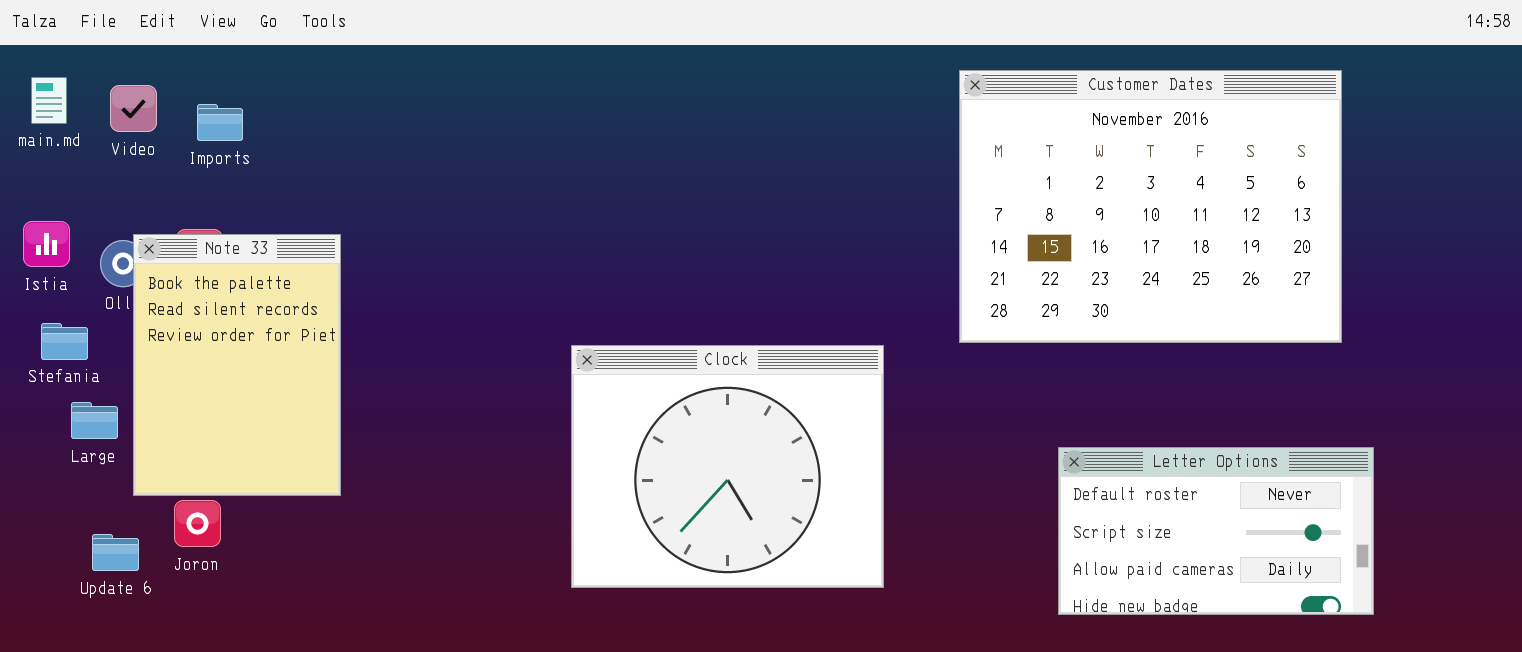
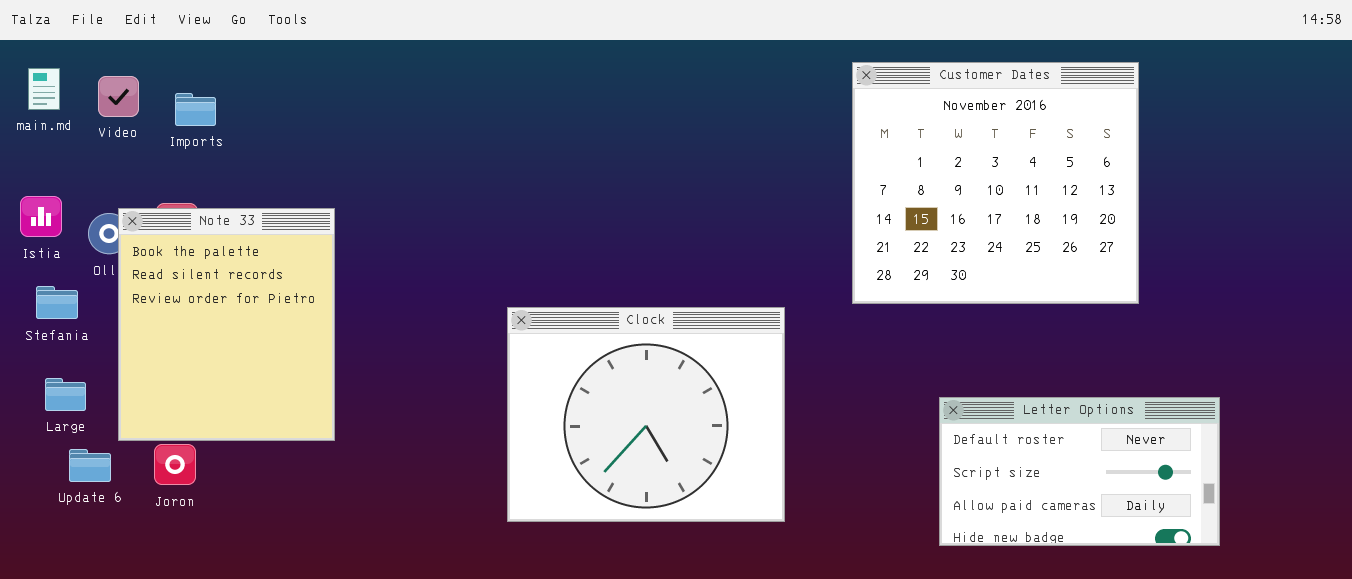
Customer Dates: [959,70,1342,343] -> [852,62,1139,304], resized
Note 33: [133,234,341,496] -> [118,208,335,441], resized
Large: [71,402,118,439] -> [45,378,86,411], moved
Update 6: [92,534,139,571] -> [69,449,111,482], moved

